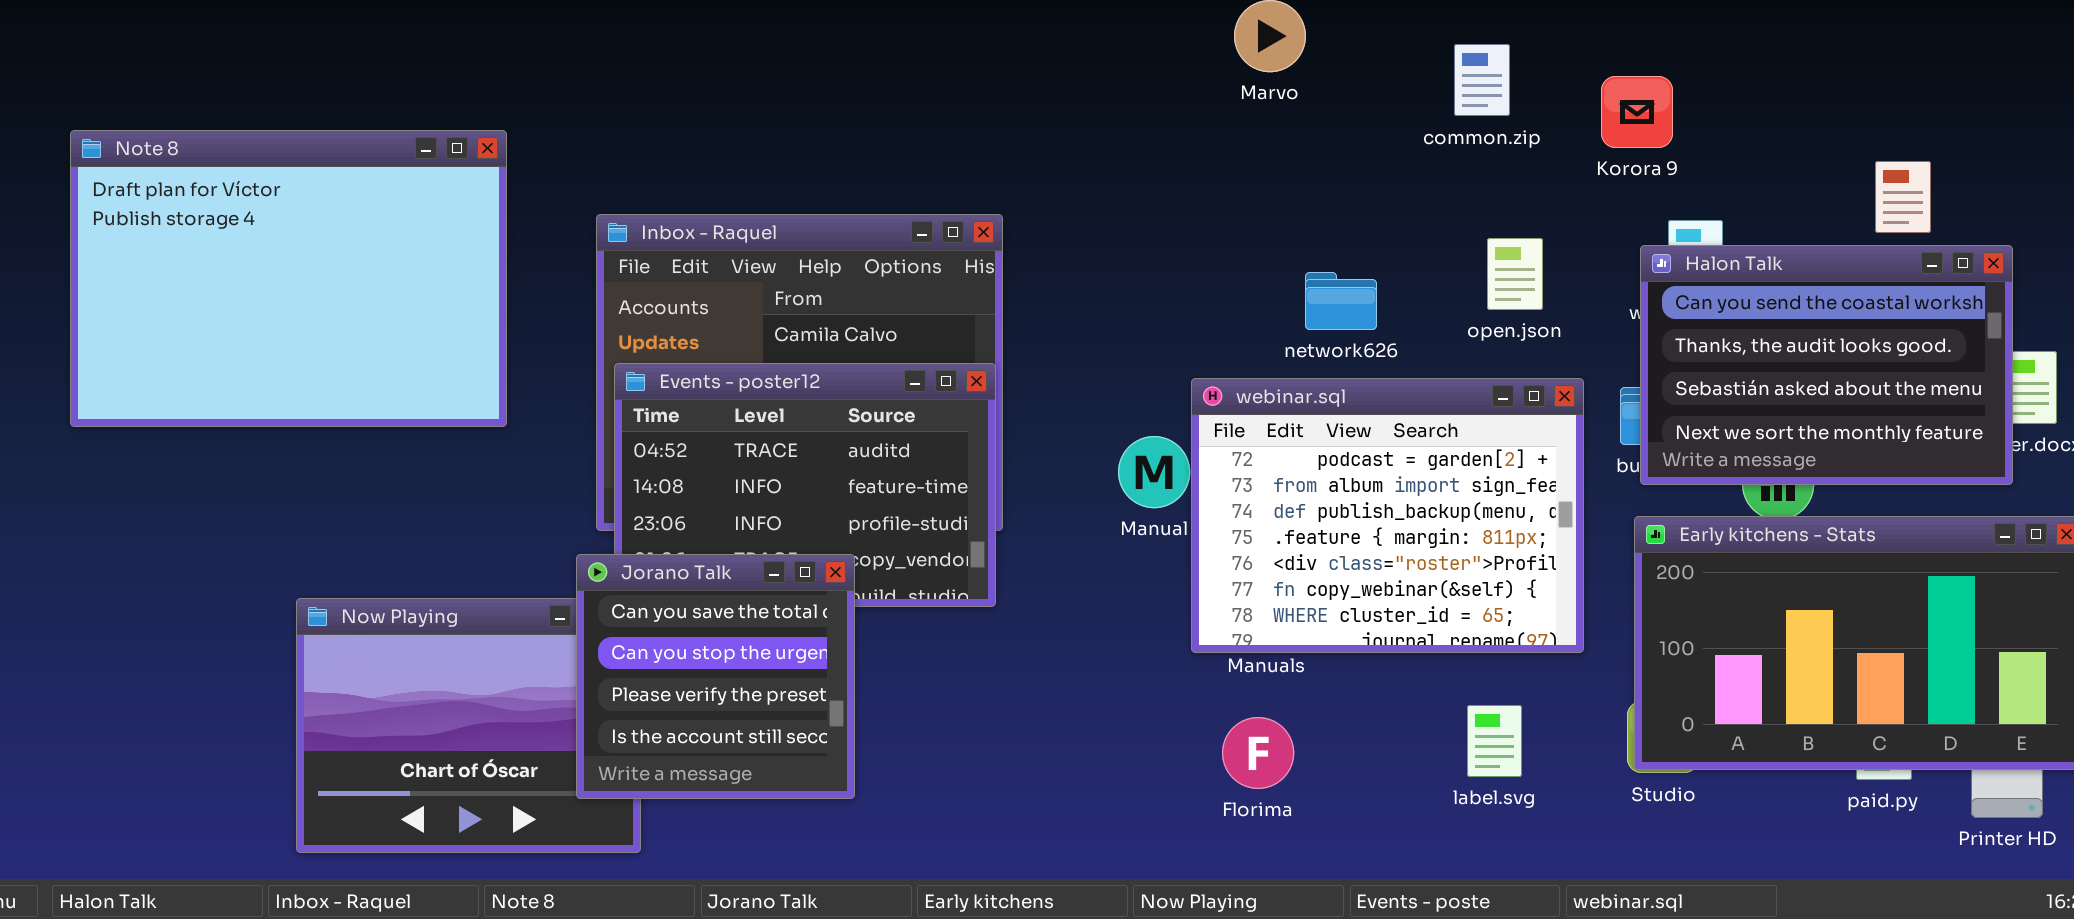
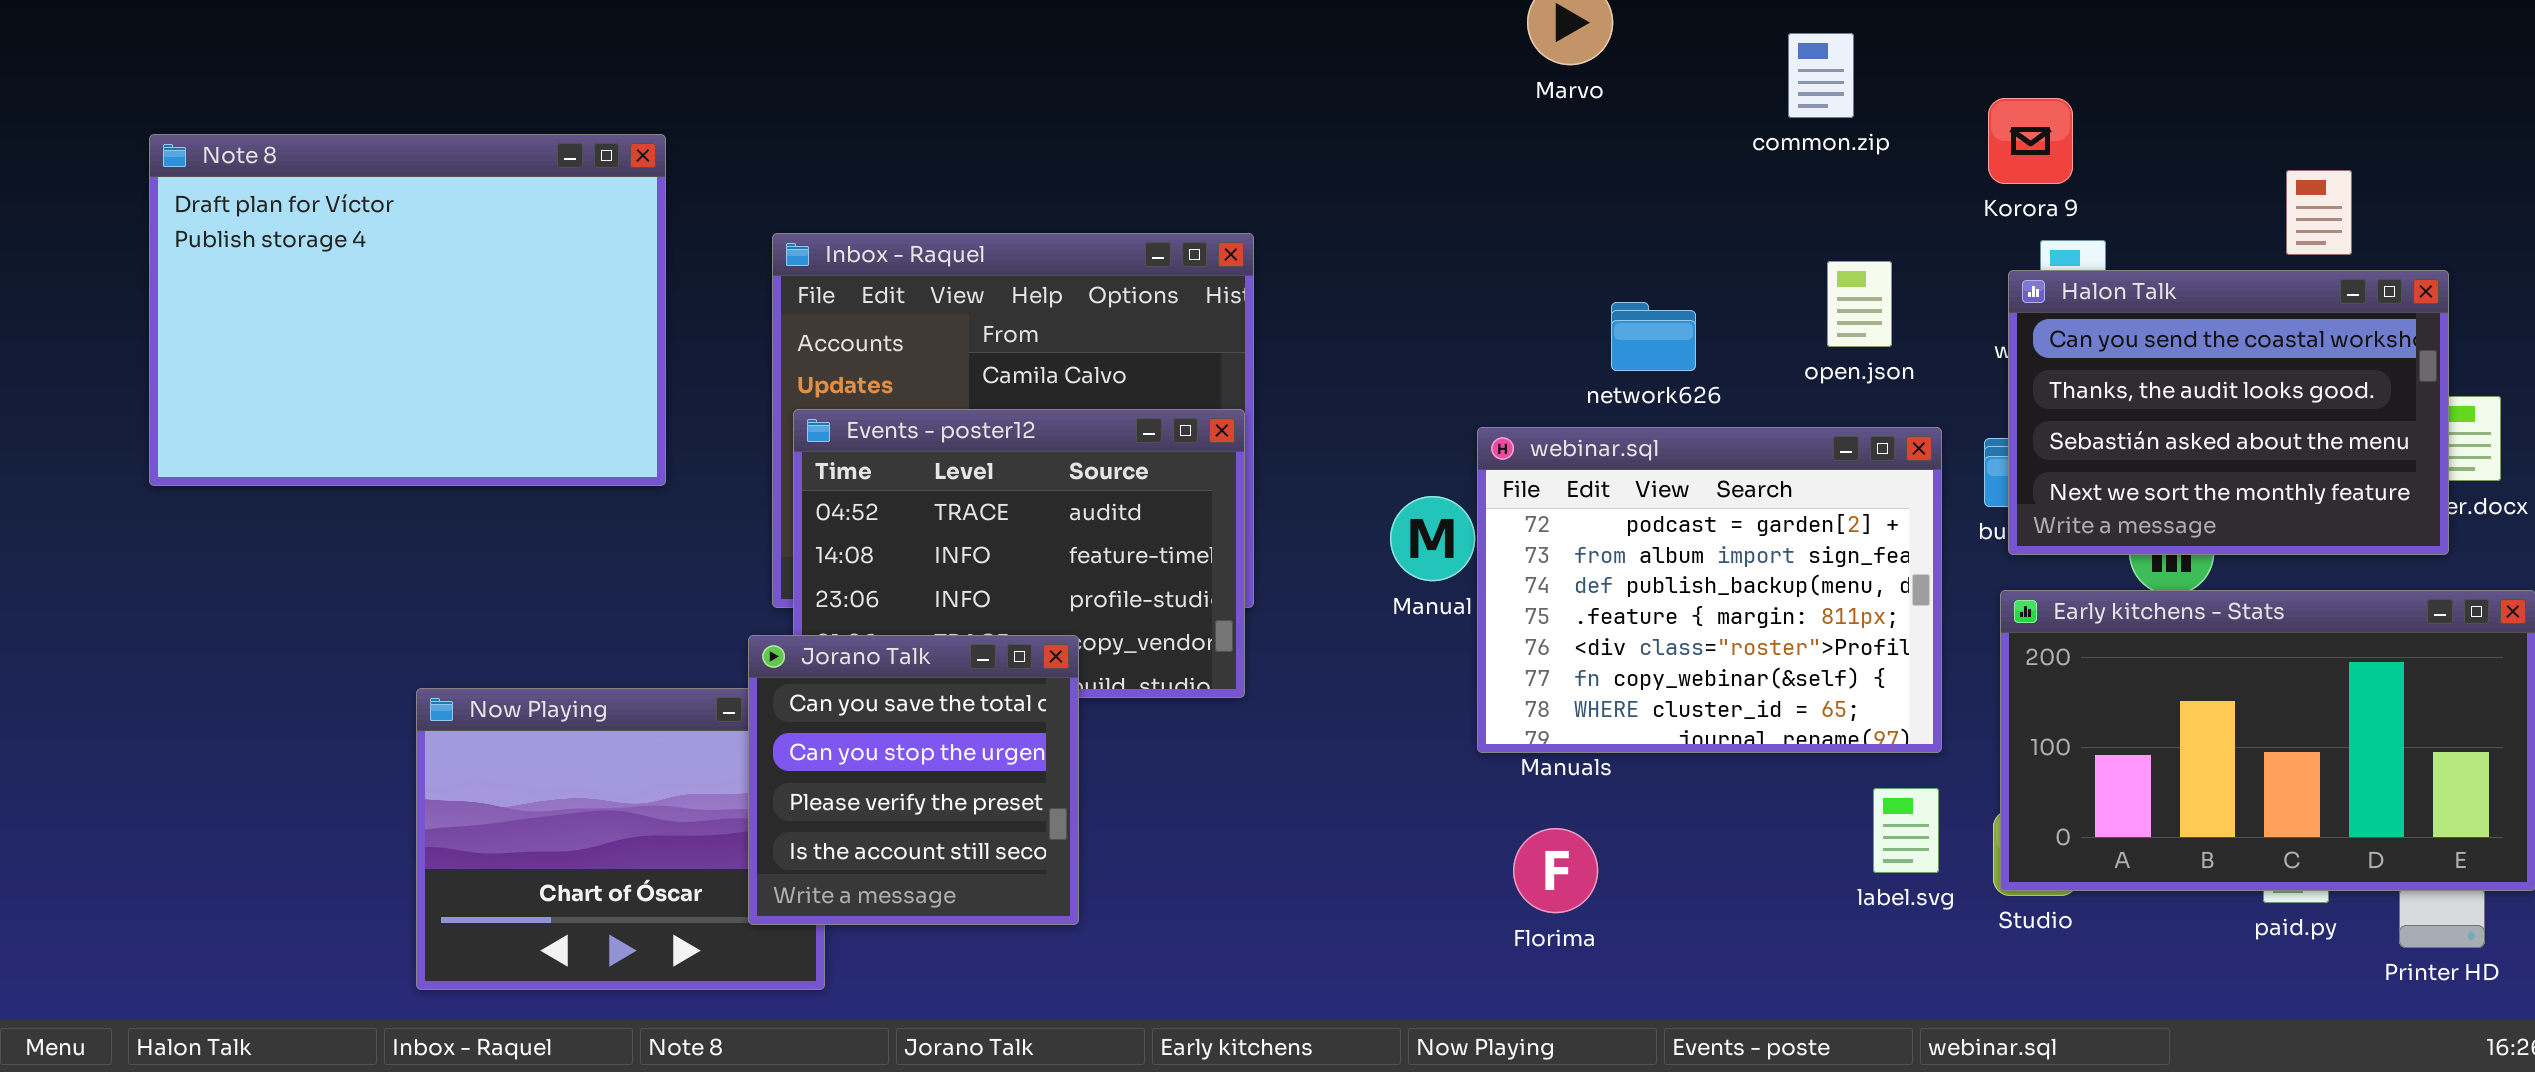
Korora 9: [1601,76,1673,148] -> [1988,98,2073,184], moved
label.svg: [1467,705,1522,777] -> [1873,788,1939,873], moved

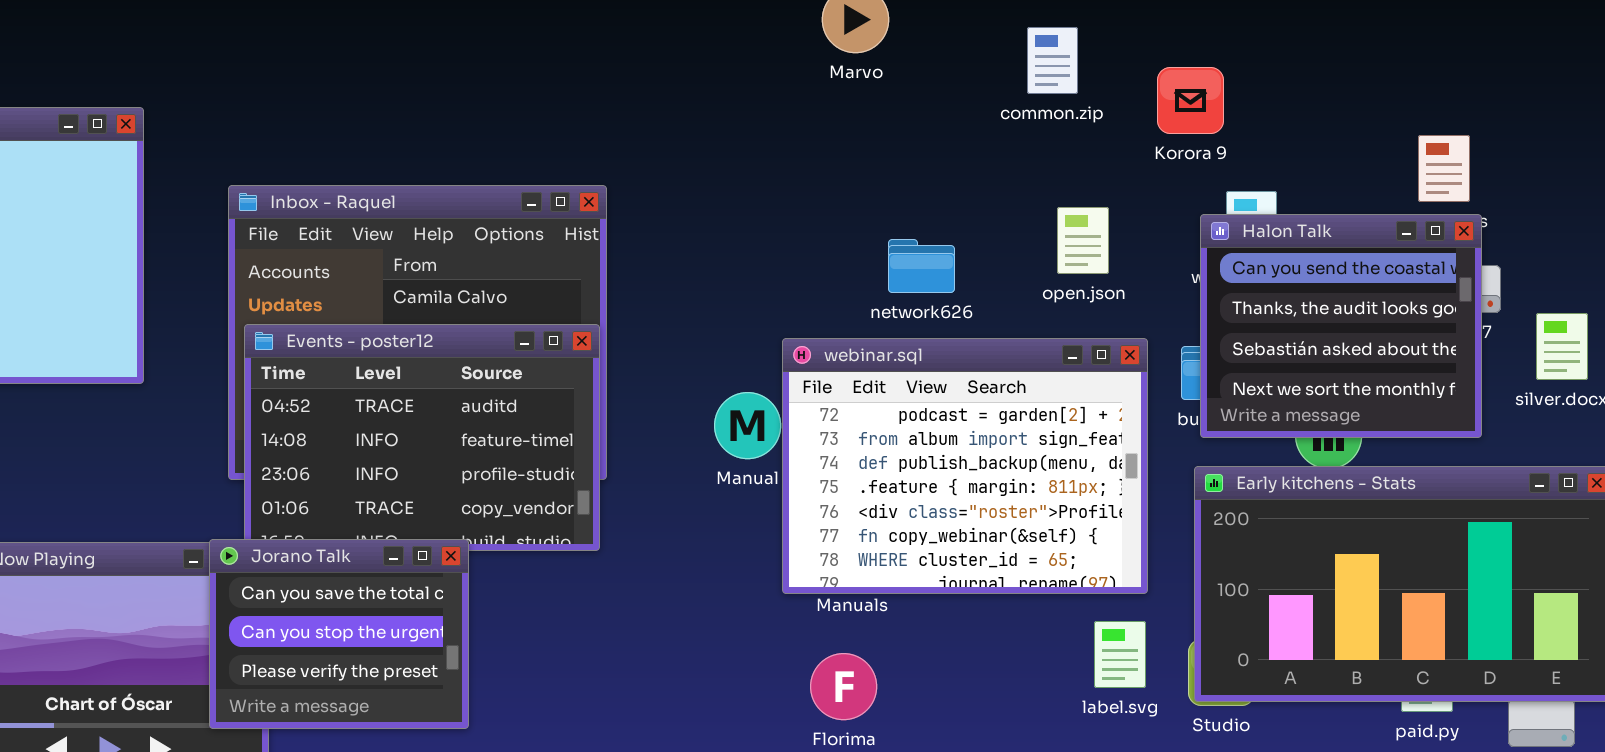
Korora 9: [1988,98,2073,184] -> [1157,67,1224,134], moved
Halon Talk: [2008,270,2449,555] -> [1200,214,1482,438], resized
Jorano Talk: [748,635,1079,925] -> [209,539,469,729], resized

